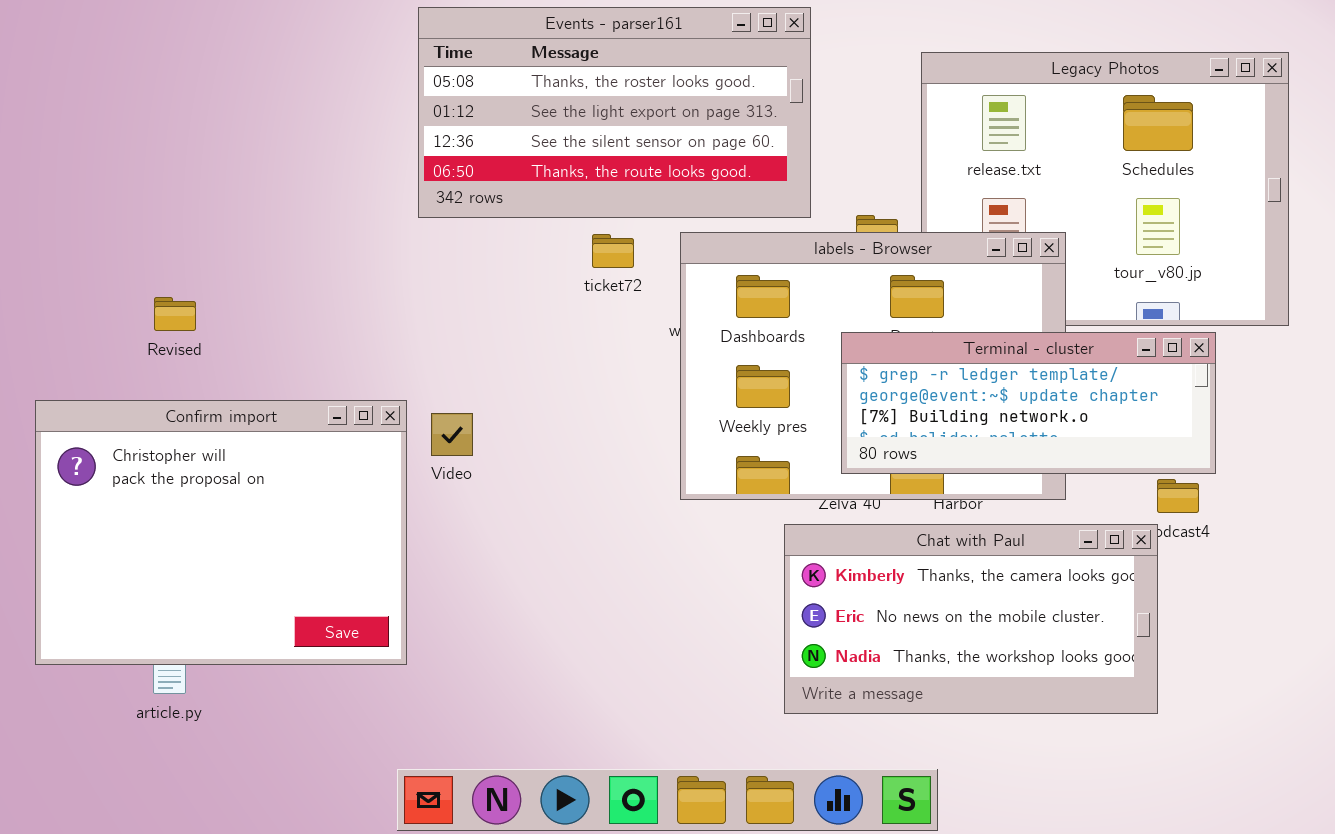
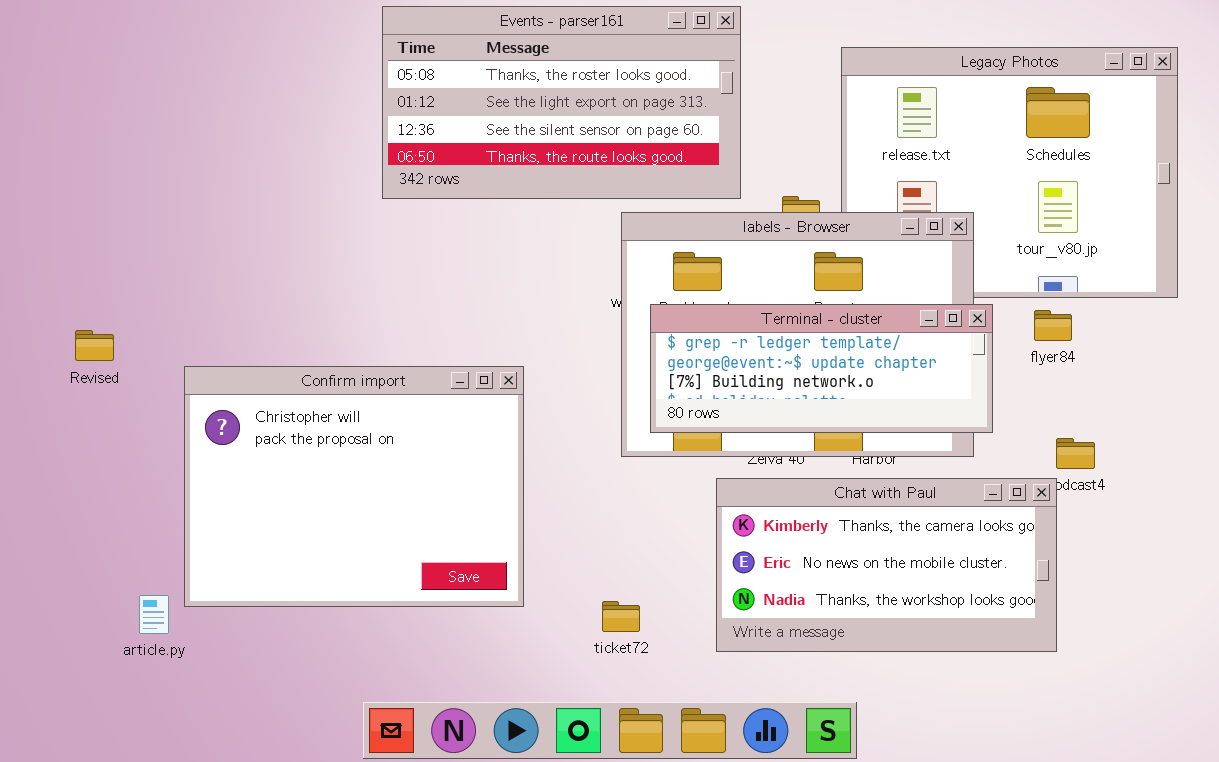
ticket72: [592,234,634,268] -> [602,601,640,632], moved
Revised: [154,297,196,331] -> [75,330,114,361], moved
Terminal - cluster: [841,332,1216,474] -> [650,304,993,433], moved
Confirm import: [35,400,407,665] -> [184,366,524,607], moved

